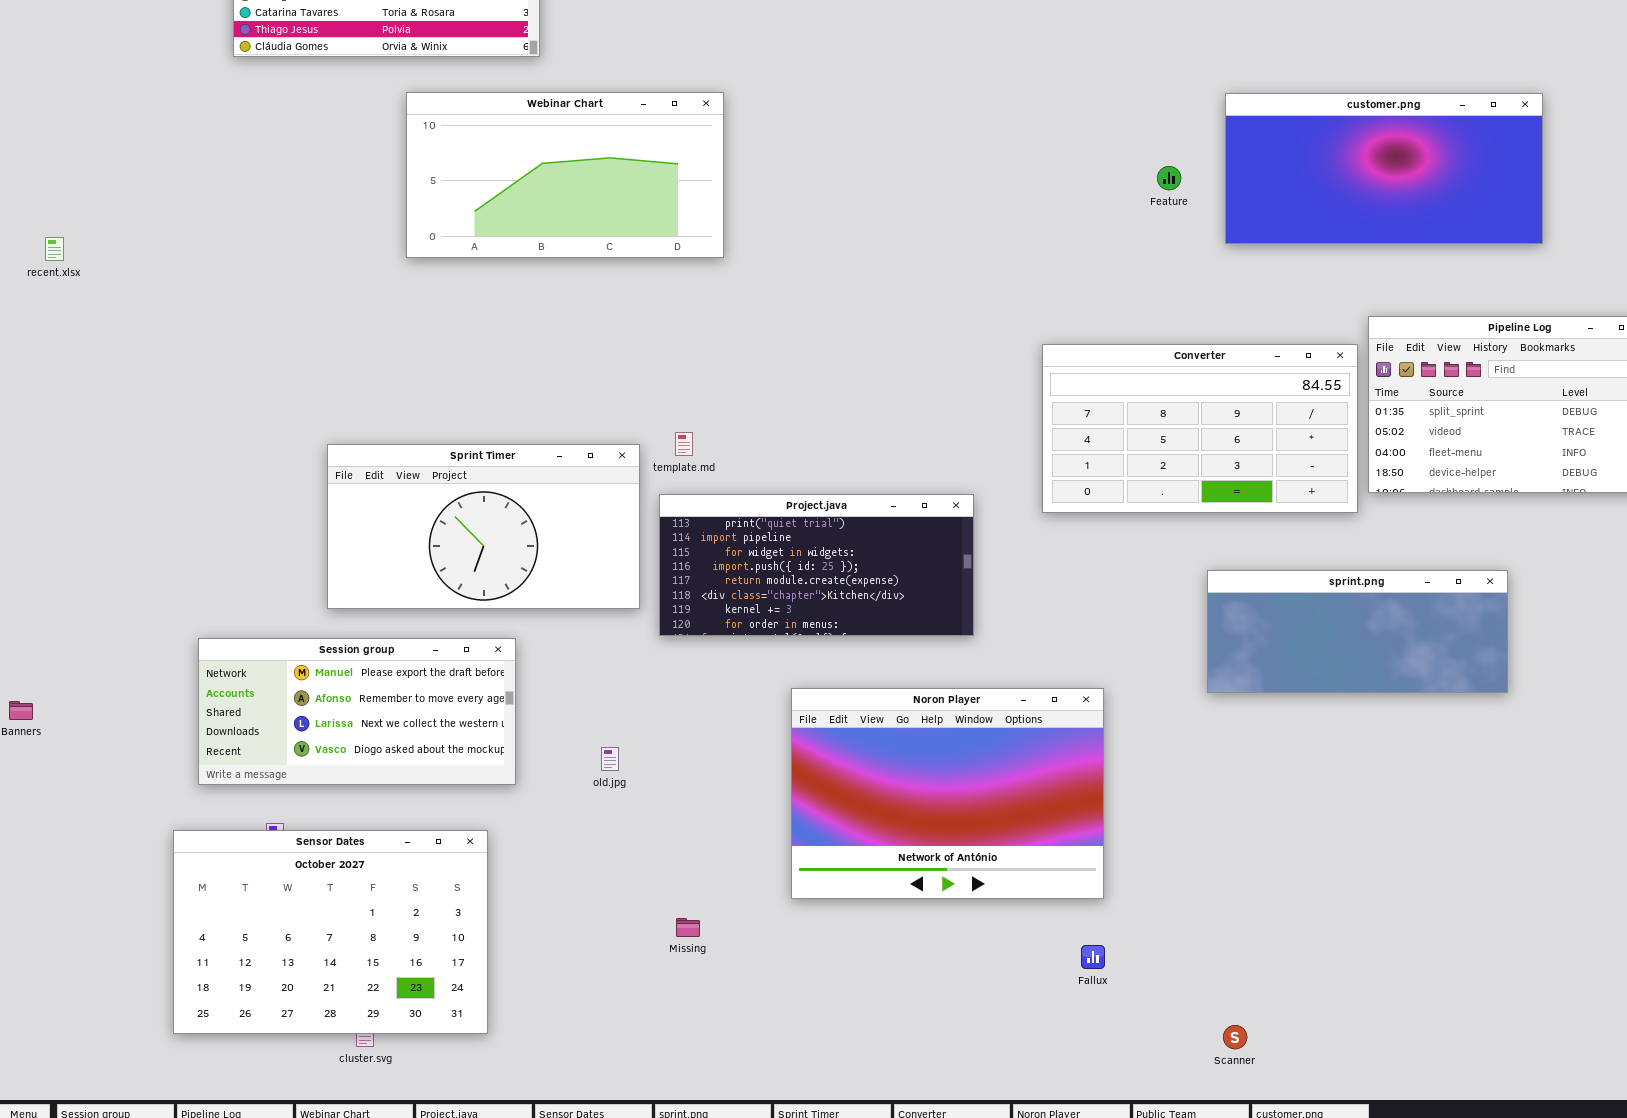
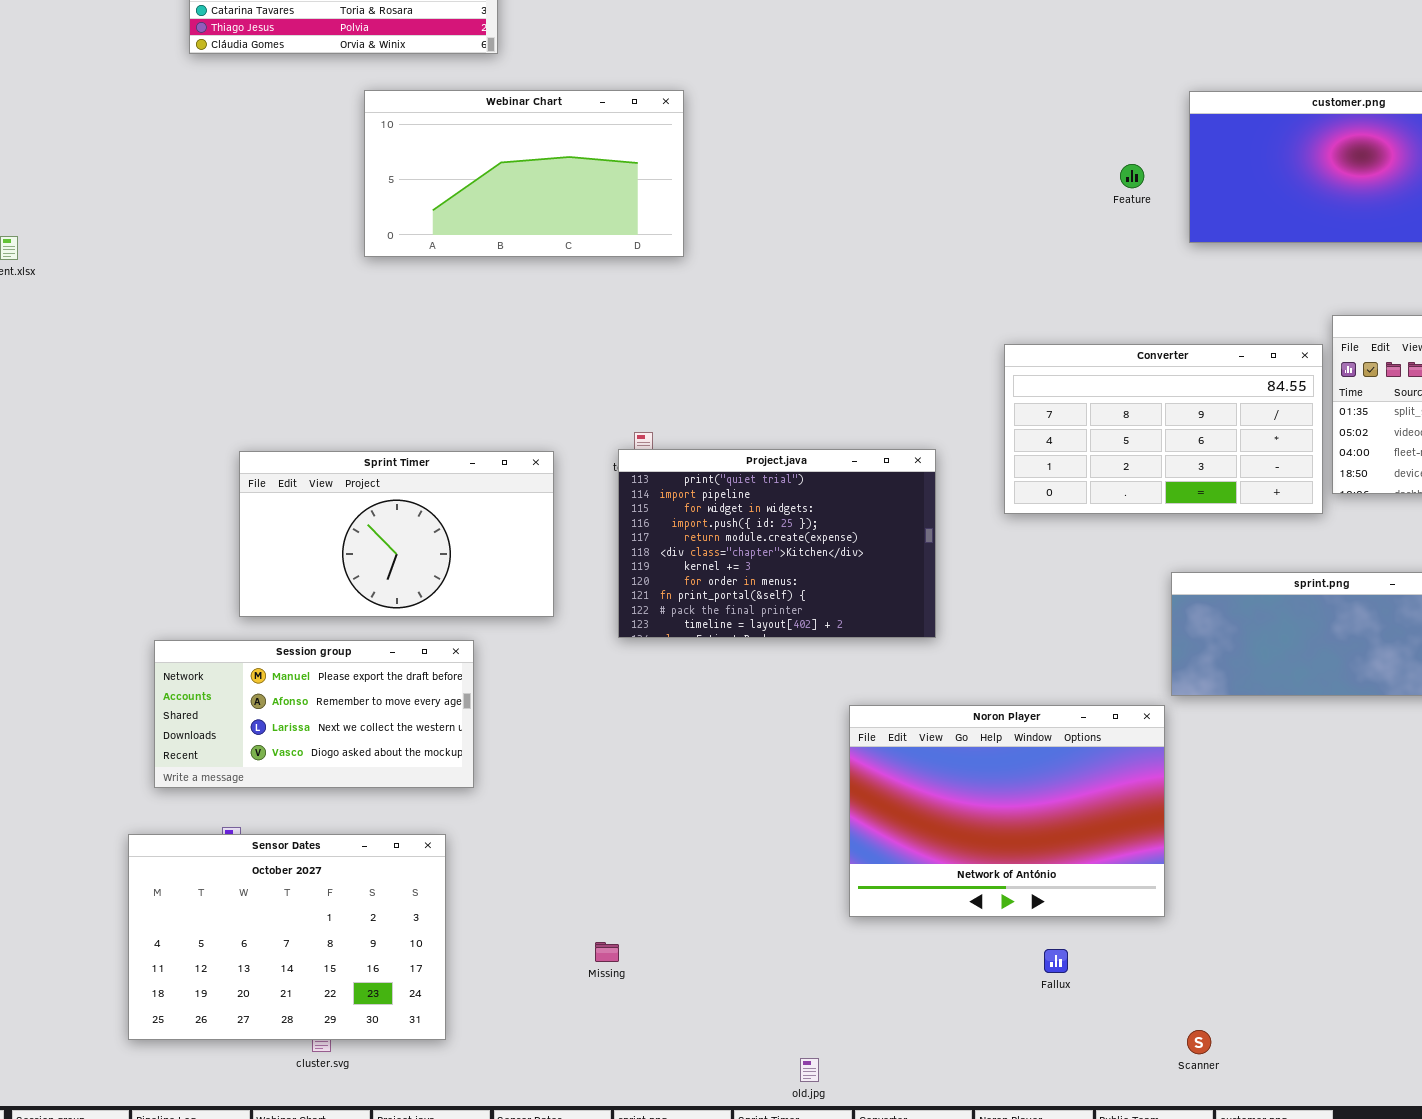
Sprint Timer: [327,444,640,609] -> [239,451,554,617], moved
Project.java: [659,494,974,636] -> [618,449,936,638], resized
Noron Player: [791,688,1104,899] -> [849,705,1165,917], moved
old.jpg: [601,747,619,771] -> [800,1058,819,1082], moved
Missing: [676,918,700,937] -> [595,942,619,962], moved

